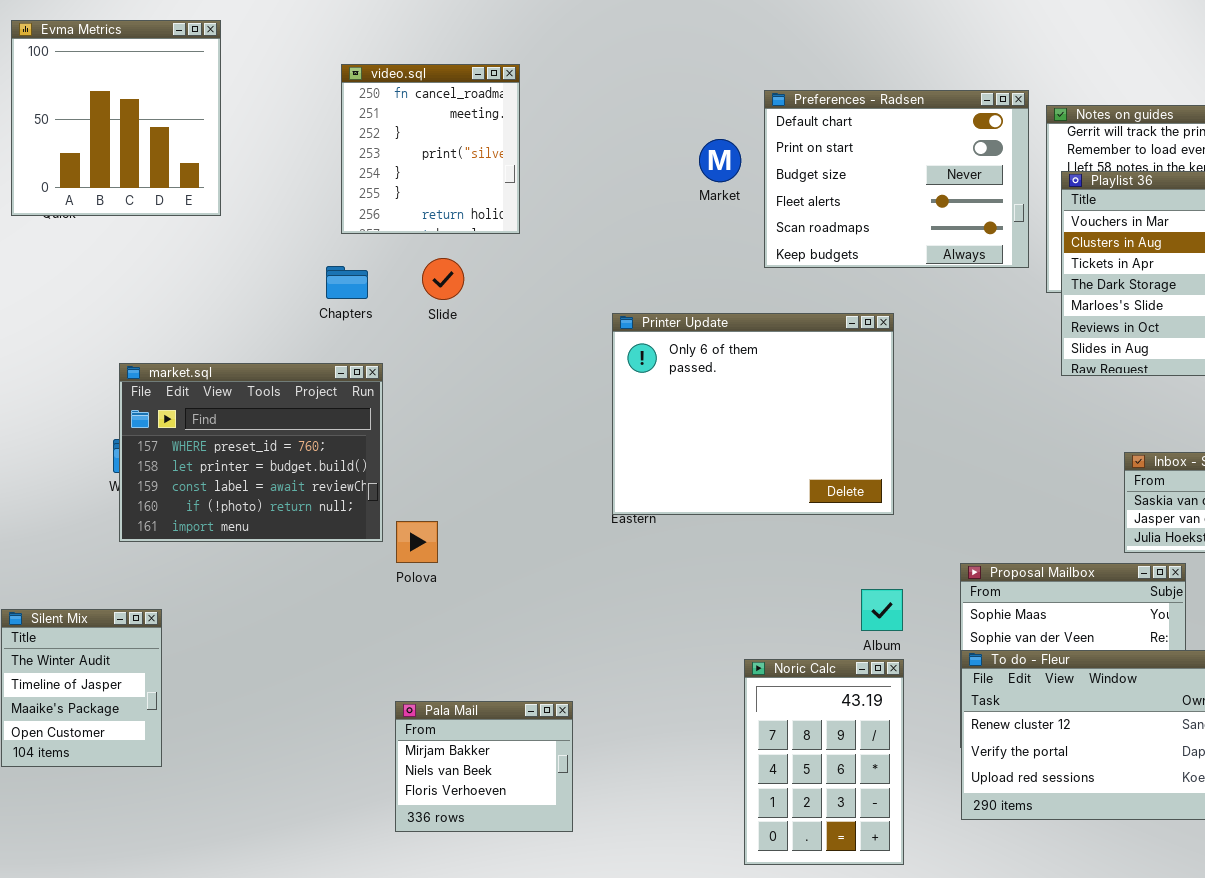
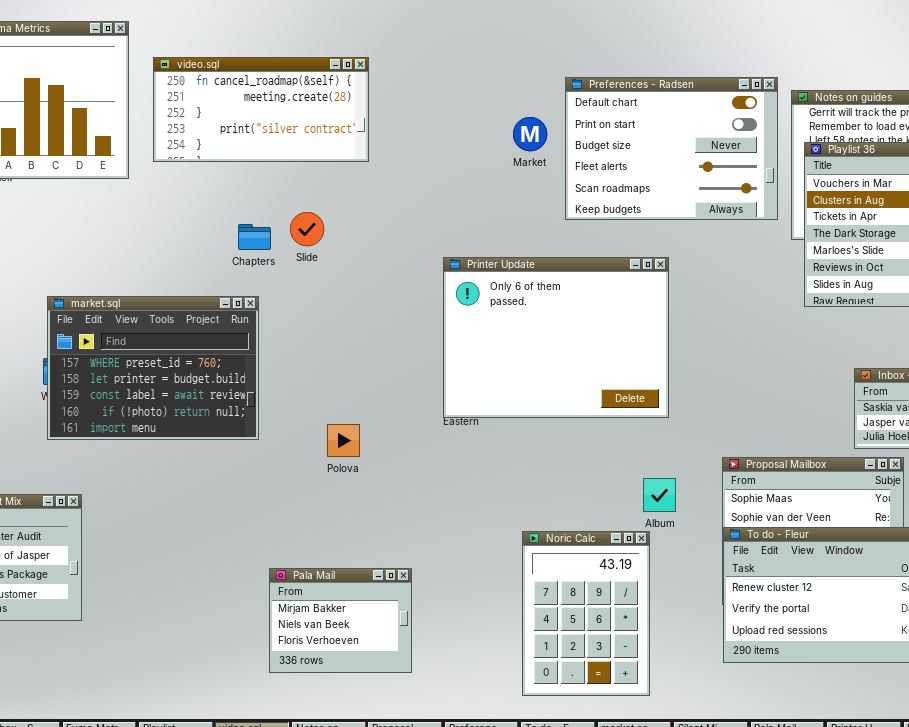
video.sql: [341,64,520,234] -> [153,57,369,162], resized
Chapters: [326,266,368,299] -> [238,224,271,250], moved
Polova: [396,521,438,563] -> [327,424,360,457], moved
Noric Calc: [744,659,904,865] -> [522,531,650,696], moved

